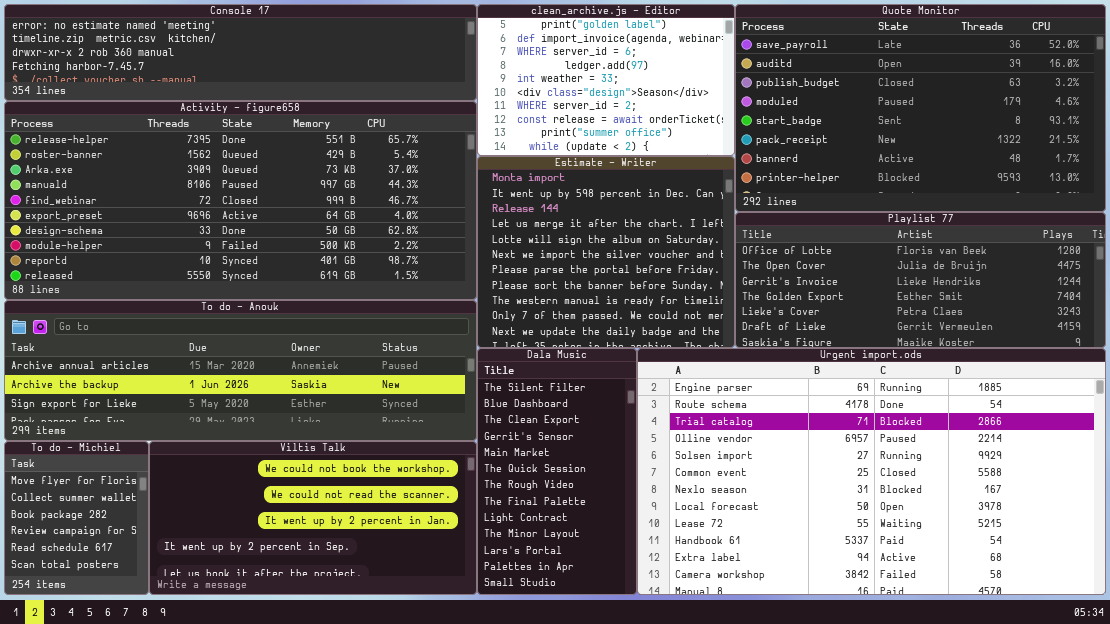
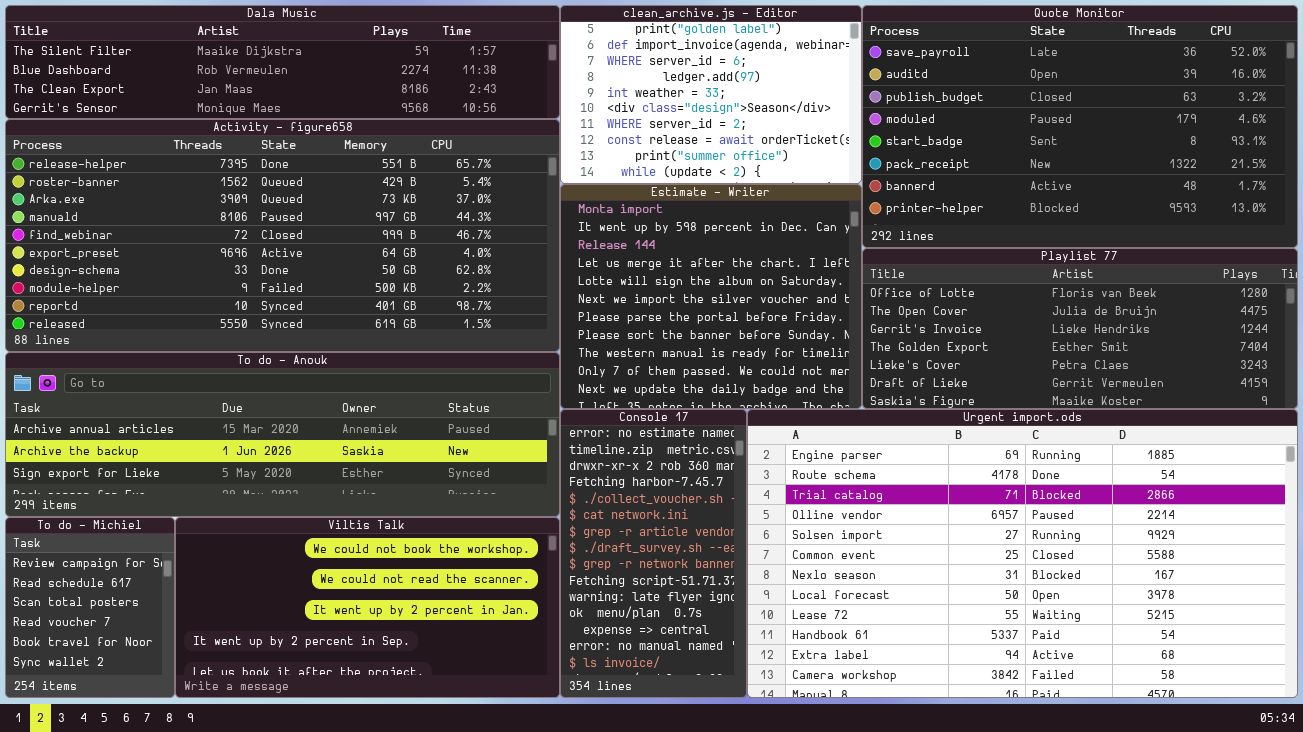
Console 17: [4,4,477,101] -> [560,409,747,698], moved, resized
Dala Music: [477,348,637,595] -> [5,5,560,119], moved, resized
To do - Michiel: [4,441,149,595] -> [5,517,175,698], scrolled down 3 rows

